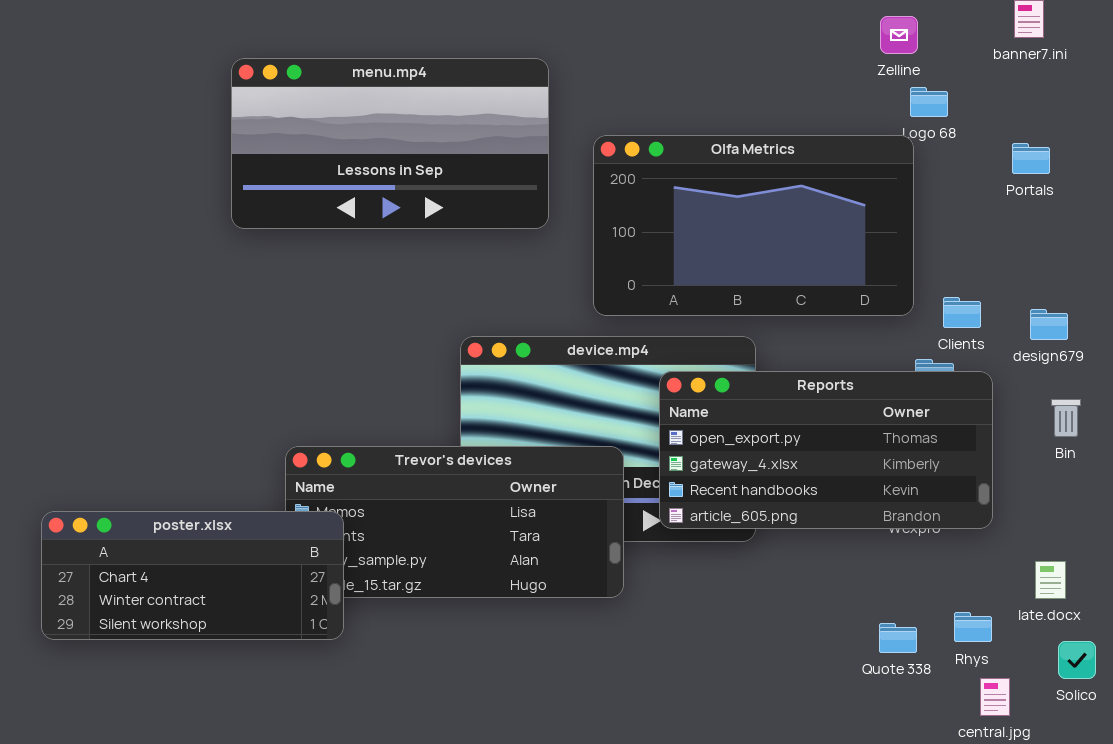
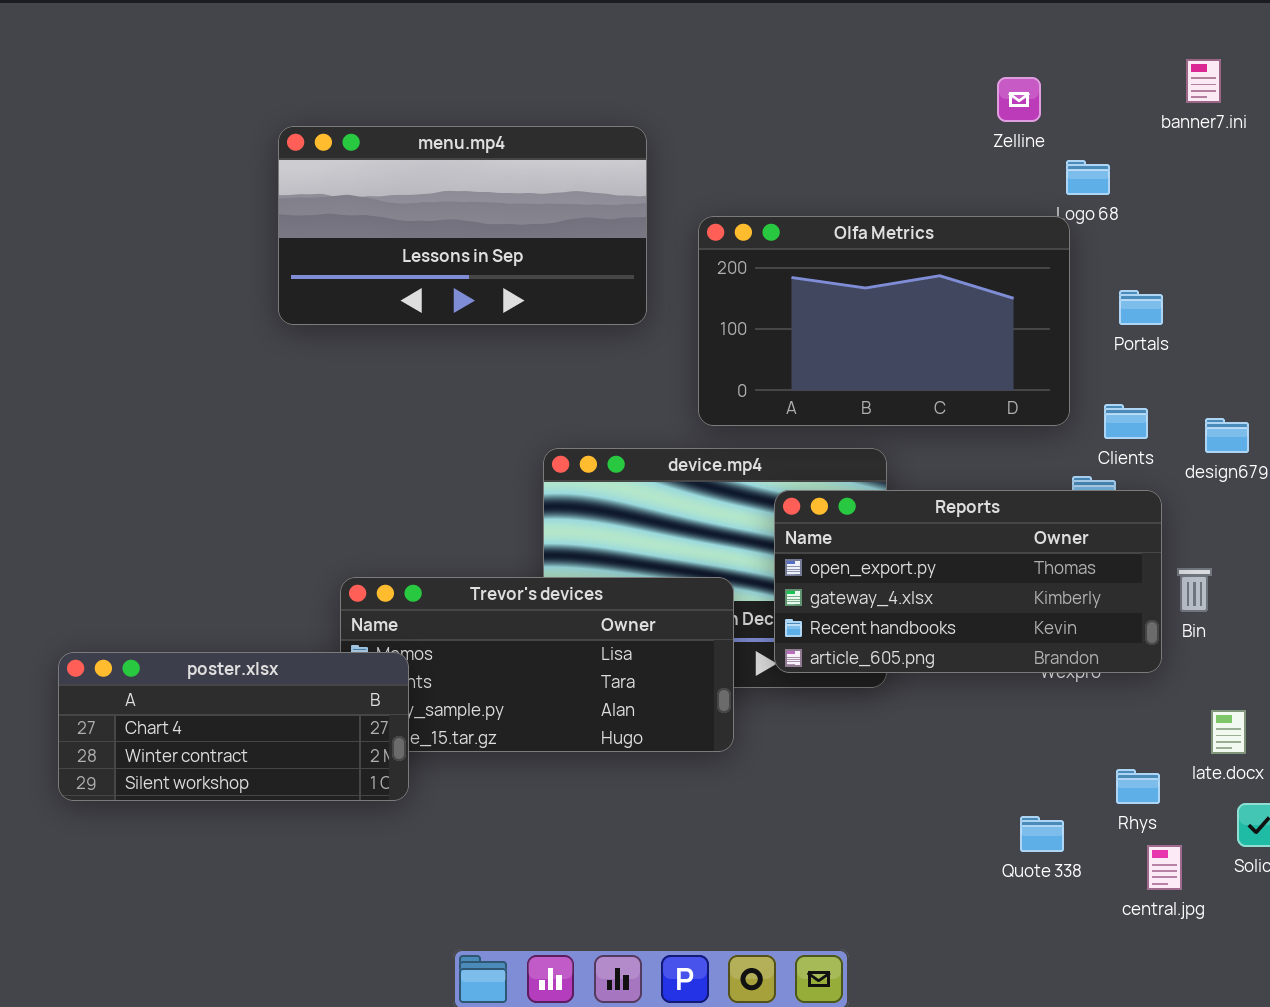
Zelline: [880,16,918,54] -> [997,77,1041,122], moved
Portals: [1012,143,1050,174] -> [1119,290,1163,325], moved
Bin: [1051,399,1081,437] -> [1177,568,1212,612], moved
Quote 338: [879,623,917,653] -> [1020,816,1064,852], moved

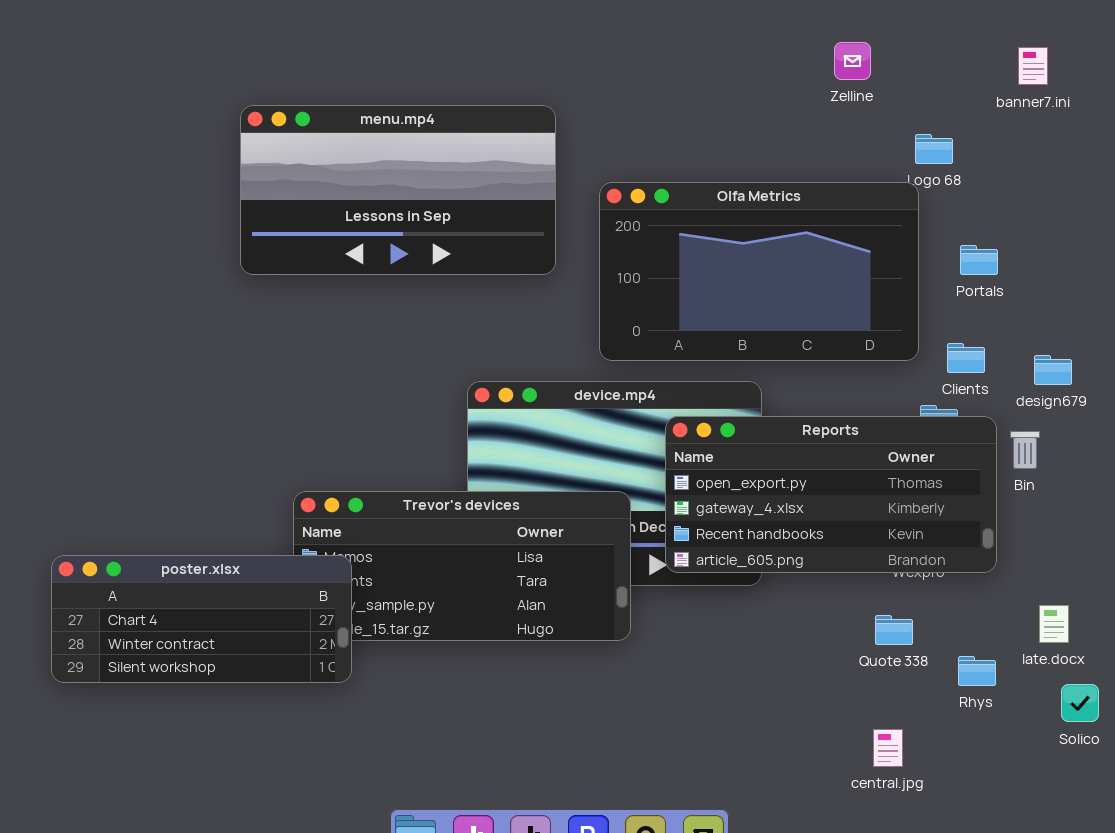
Zelline: [997,77,1041,122] -> [834,42,871,80], moved
Bin: [1177,568,1212,612] -> [1010,431,1040,469], moved
Quote 338: [1020,816,1064,852] -> [875,615,913,645], moved
central.jpg: [1147,845,1182,890] -> [873,729,903,767], moved

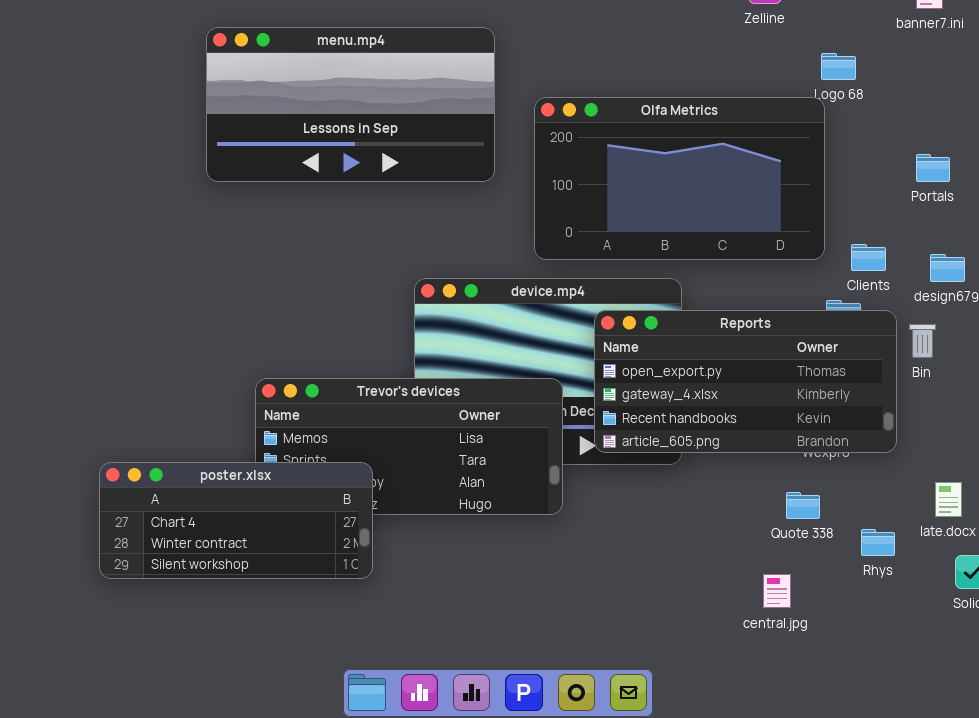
Portals: [960,245,998,275] -> [916,154,950,182], moved
poster.xlsx: [51,555,352,683] -> [99,462,373,579], moved
central.jpg: [873,729,903,767] -> [763,574,791,608], moved

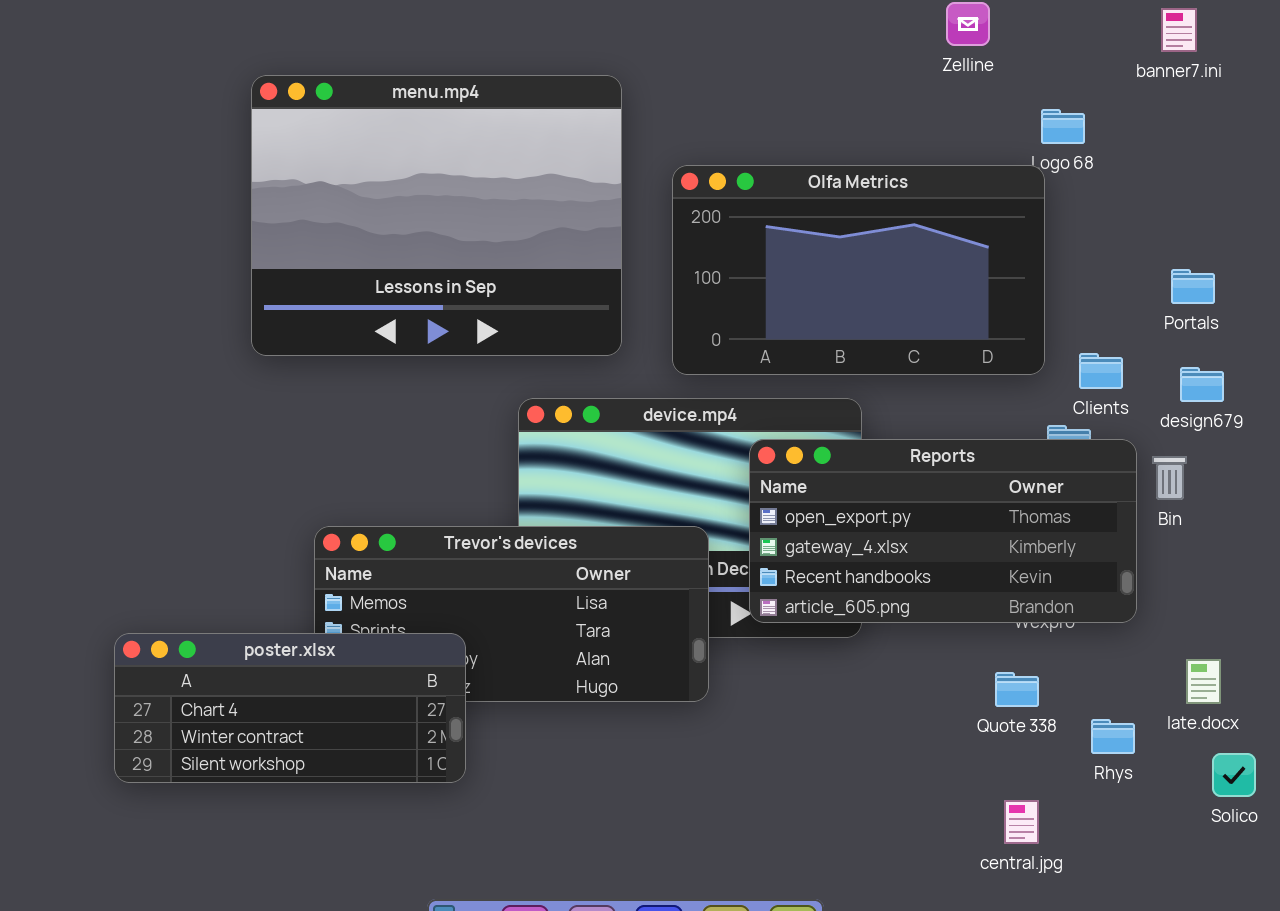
menu.mp4: [206,27,495,182] -> [251,75,622,356], resized
Portals: [916,154,950,182] -> [1171,269,1215,304], moved
central.jpg: [763,574,791,608] -> [1004,800,1039,844], moved

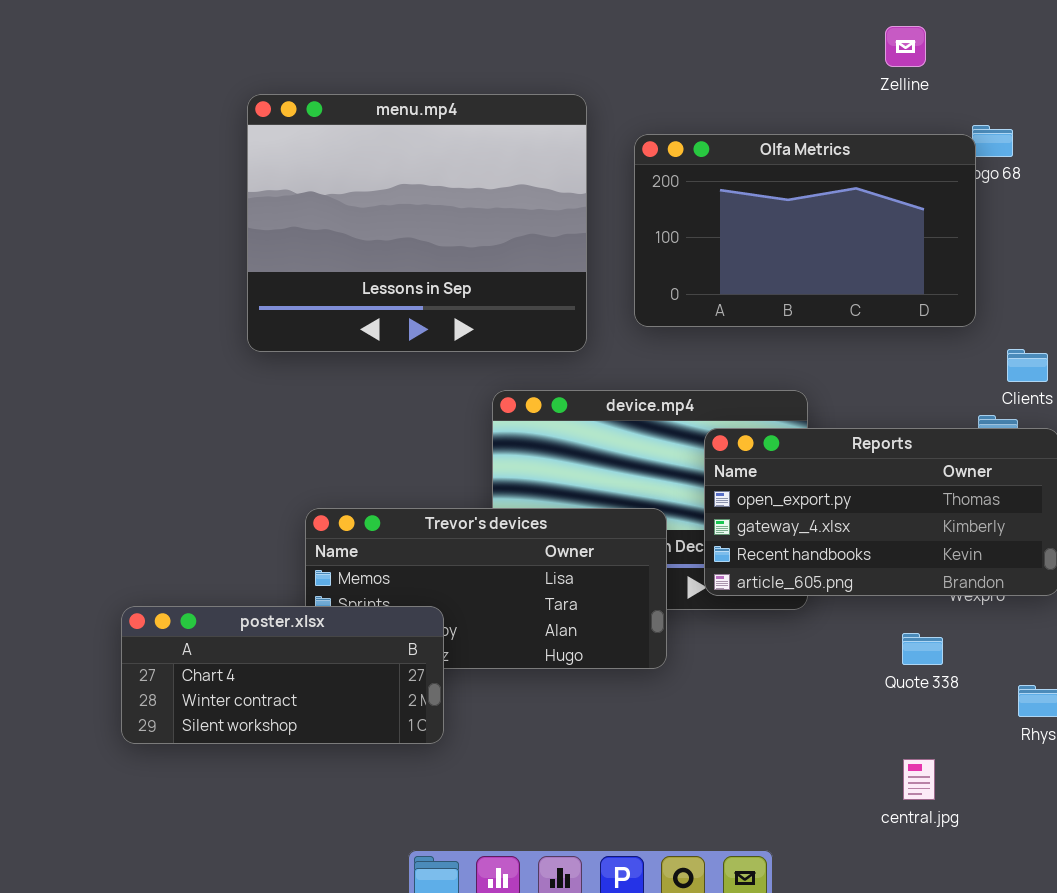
Olfa Metrics: [672,165,1045,375] -> [634,134,976,327], moved
Quote 338: [995,672,1039,707] -> [902,633,943,665], moved
central.jpg: [1004,800,1039,844] -> [903,759,935,800], moved

